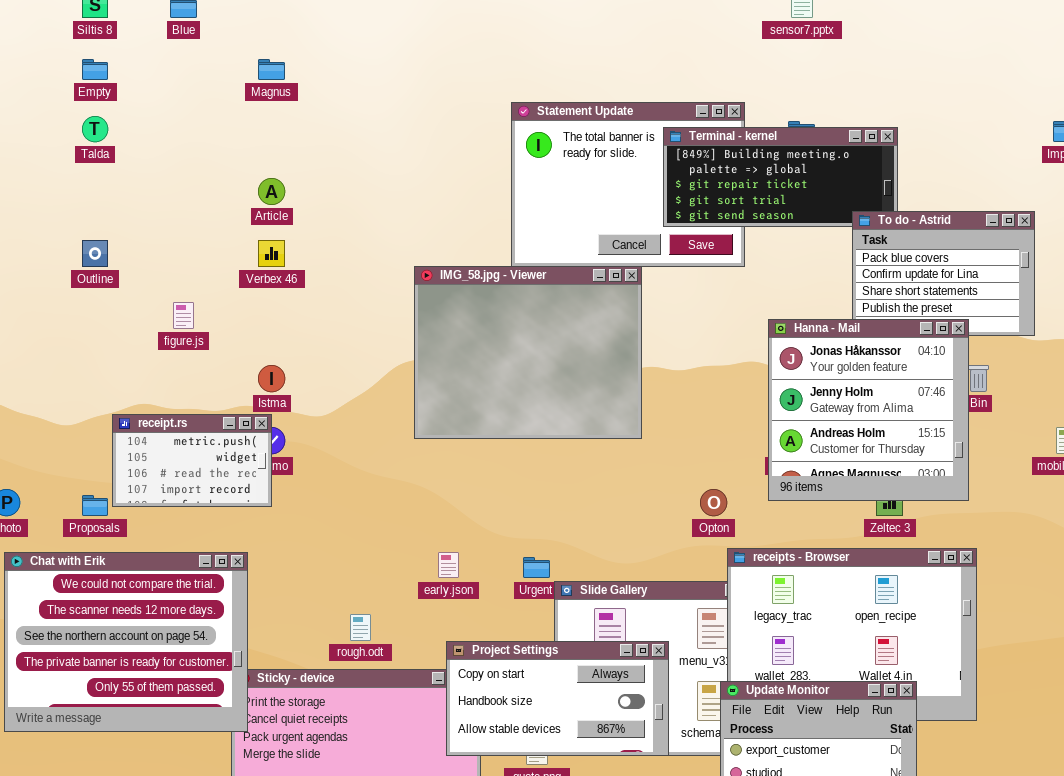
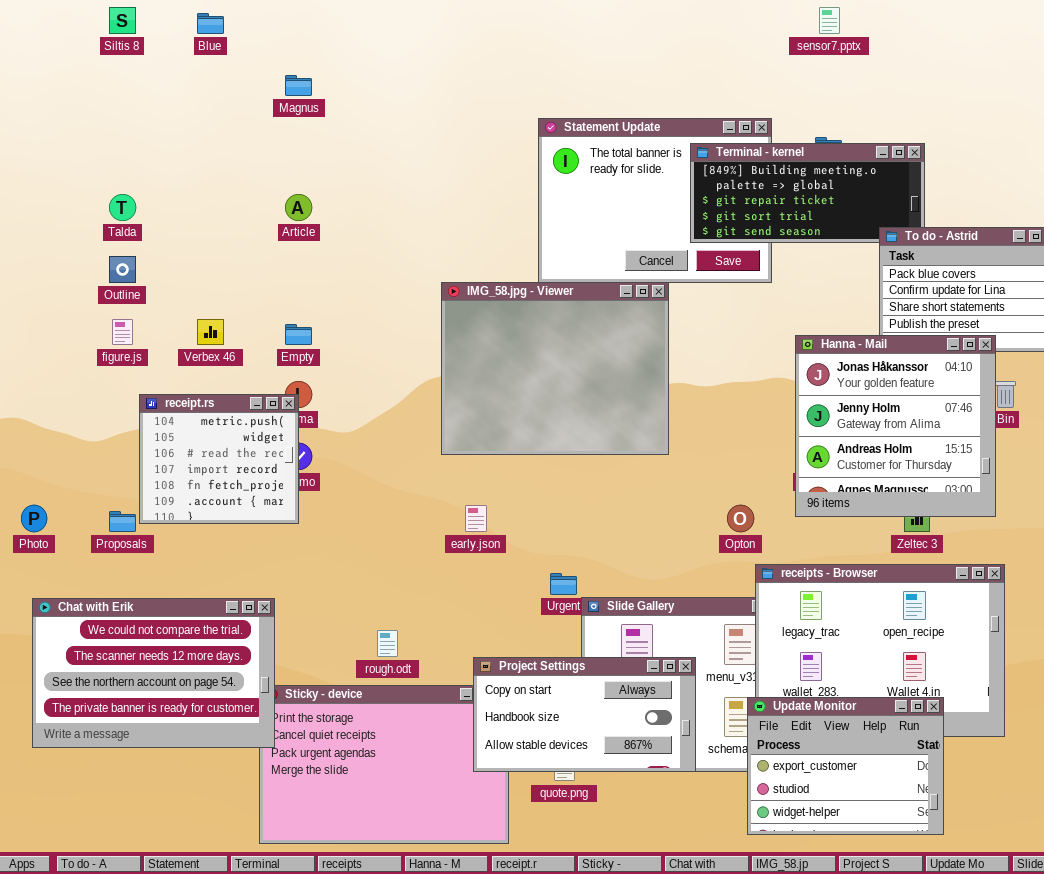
Empty: [82,59,108,80] -> [285,324,312,345], moved
Talda: [82,116,108,142] -> [109,194,136,221], moved
Verbex 46: [258,240,285,267] -> [197,319,224,345], moved
figure.js: [173,302,194,329] -> [112,319,133,345], moved
receipt.rs: [112,414,272,507] -> [139,394,299,524], resized
Chat with Erik: [4,552,248,732] -> [32,598,275,748], resized
early.json: [438,552,459,578] -> [465,505,487,532], moved

